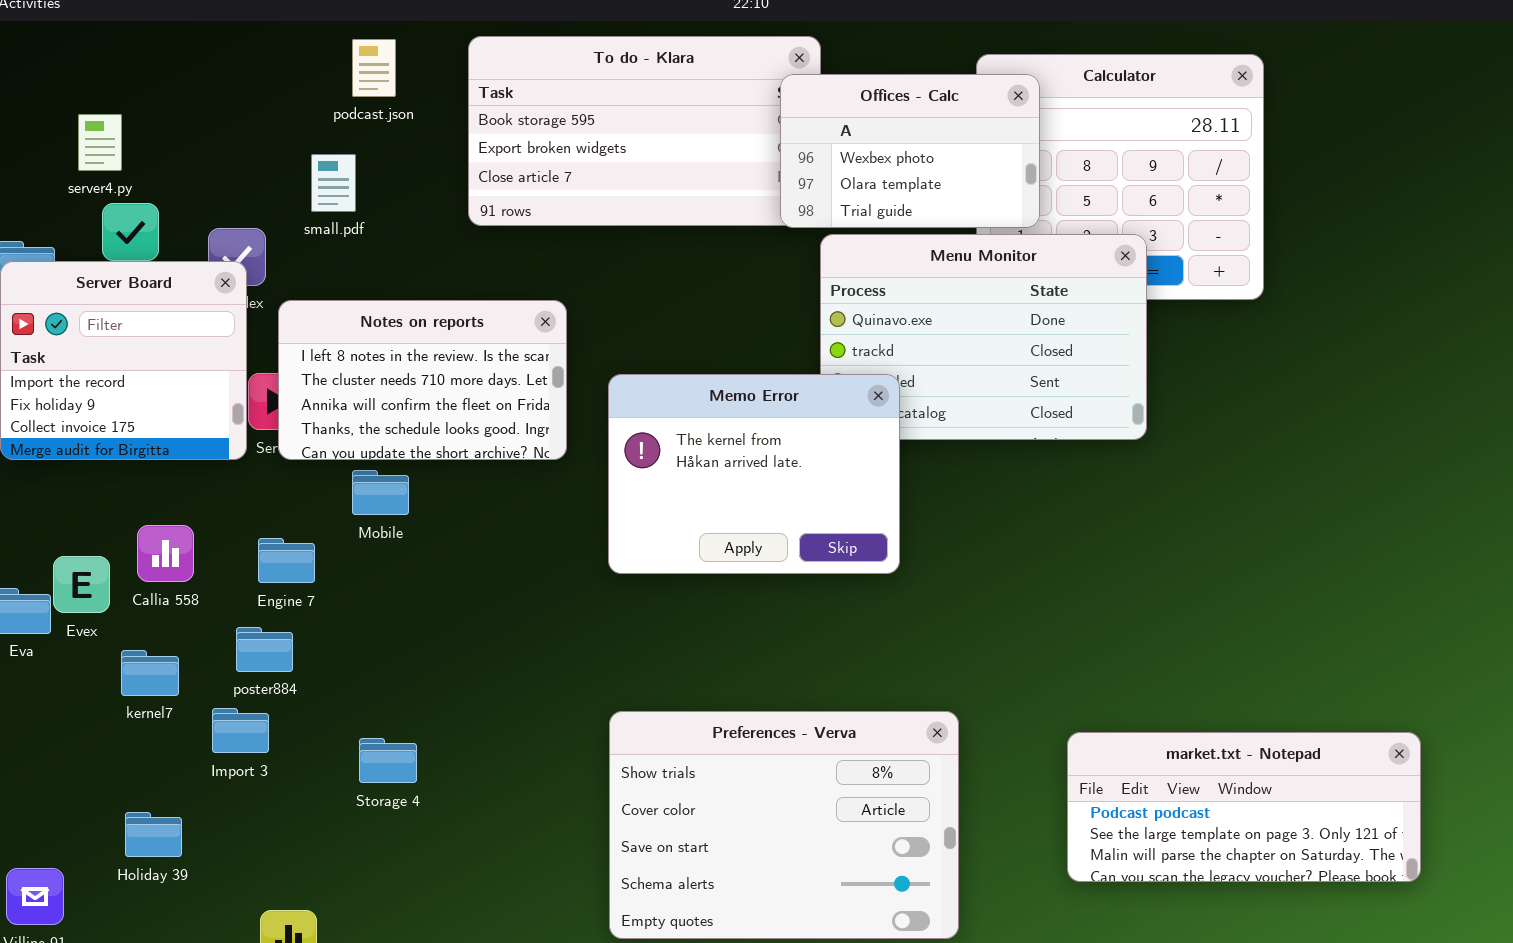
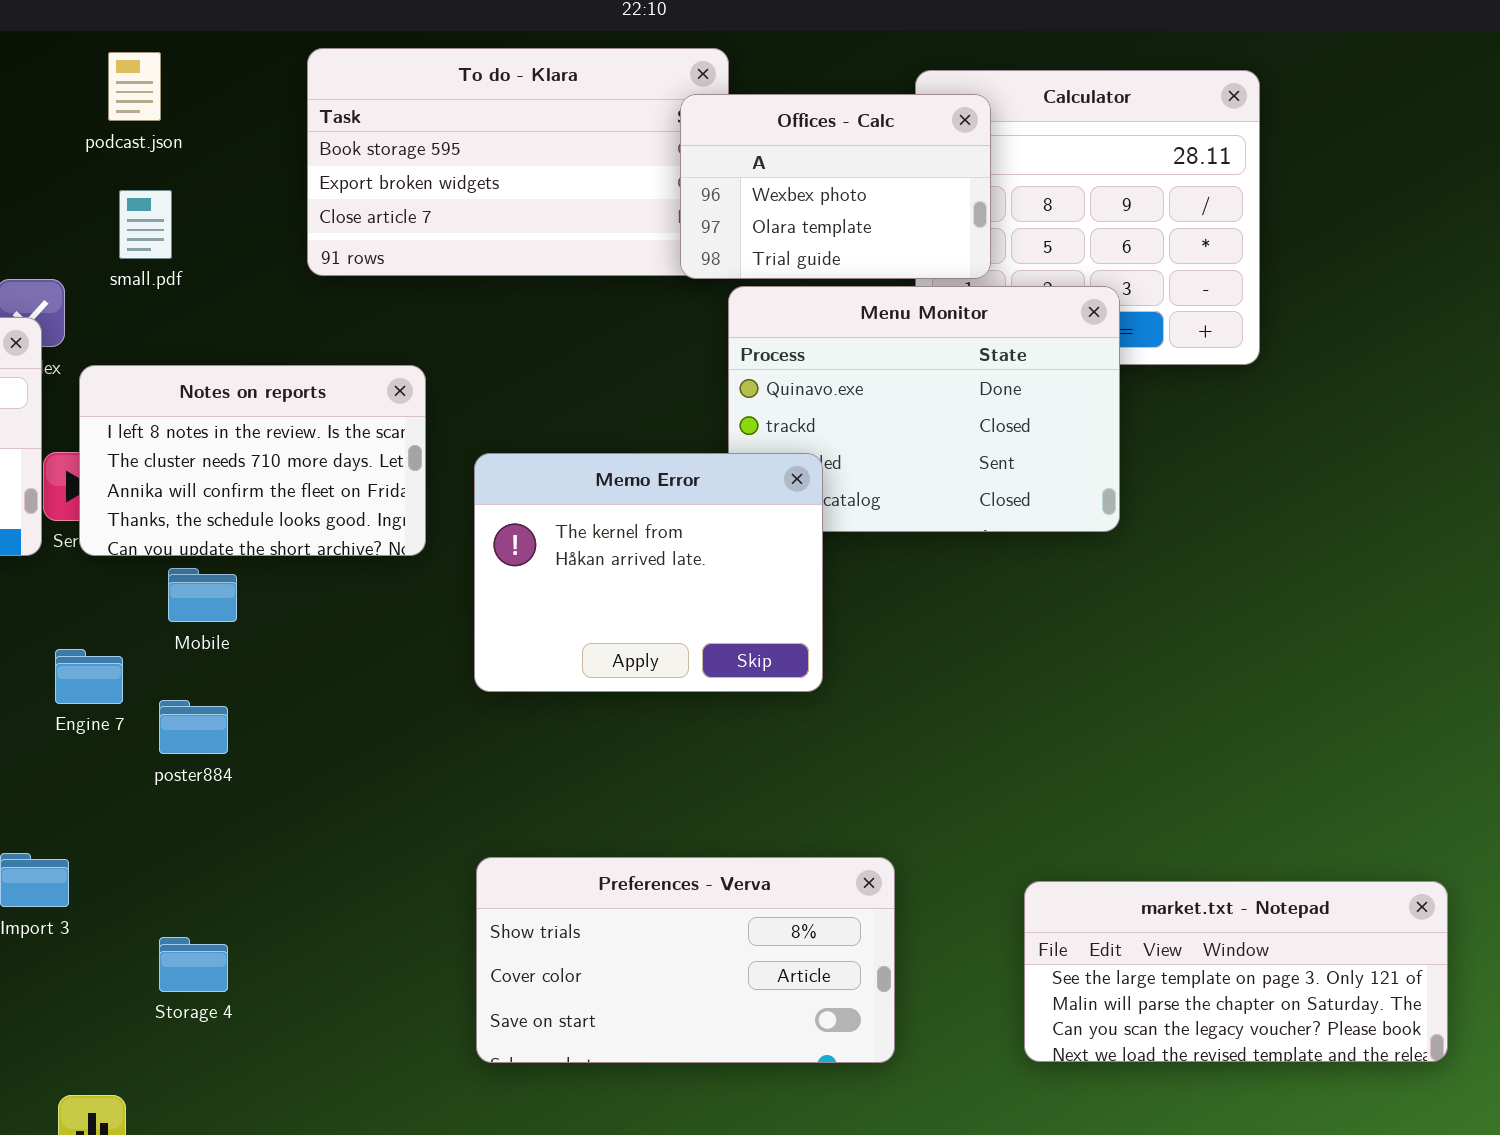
podcast.json: [352,39,396,97] -> [108,52,161,121], moved
poster884: [236,627,293,672] -> [159,700,228,754], moved
Preferences - Verva: [609,711,959,939] -> [476,857,895,1063], resized
market.txt - Notepad: [1067,732,1421,882] -> [1024,881,1448,1062], scrolled down 1 row
Storage 4: [359,738,417,783] -> [159,937,228,992], moved

